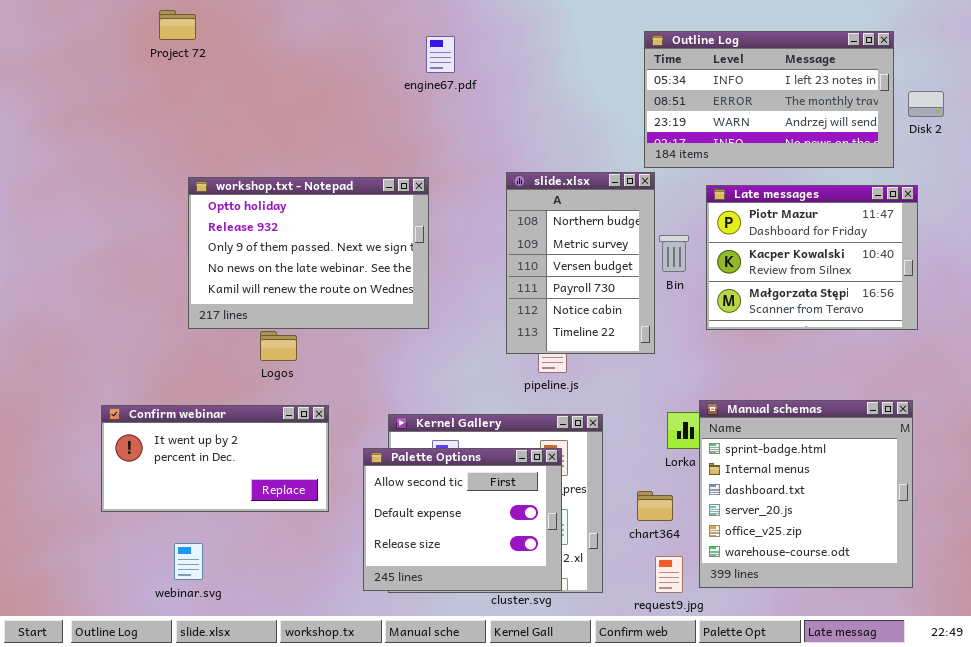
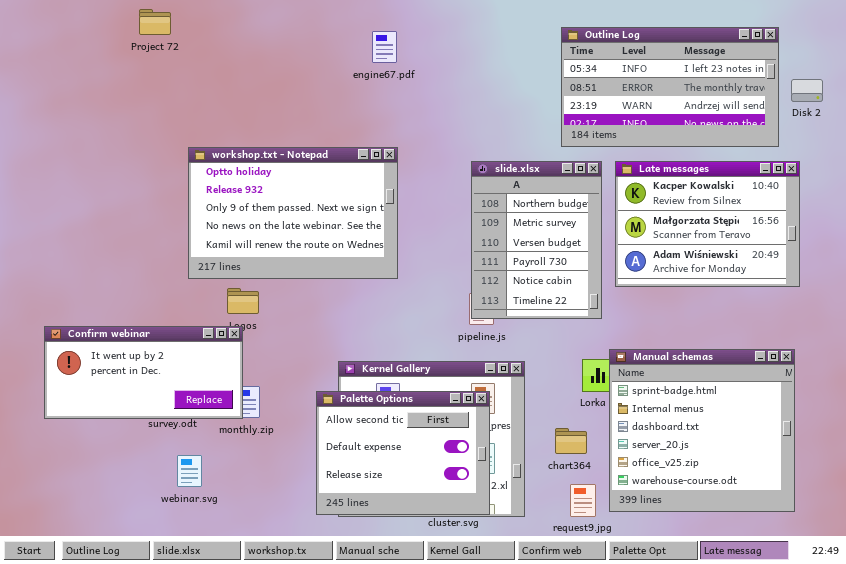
slide.xlsx: [506,172,655,354] -> [471,161,602,319], moved
workshop.txt - Notepad: [188,177,429,329] -> [188,147,398,279], moved
Late messages: [706,185,918,330] -> [615,161,800,287], scrolled down 1 row
Confirm webinar: [101,405,329,512] -> [44,326,243,419], moved
webinar.svg: [174,543,203,580] -> [177,455,202,487], moved

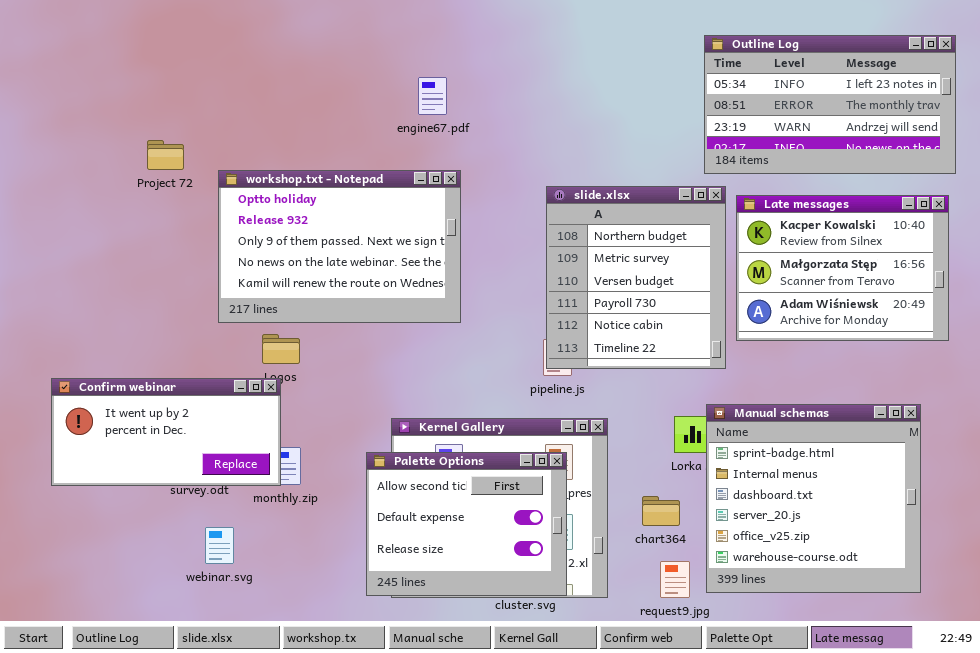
Project 72: [139,9,171,35] -> [147,140,184,170], moved
Outline Log: [561,27,779,147] -> [704,35,956,174], moved
engine67.pdf: [372,31,397,63] -> [418,77,447,115], moved
slide.xlsx: [471,161,602,319] -> [546,186,726,369], resized
Late messages: [615,161,800,287] -> [736,195,949,341], moved

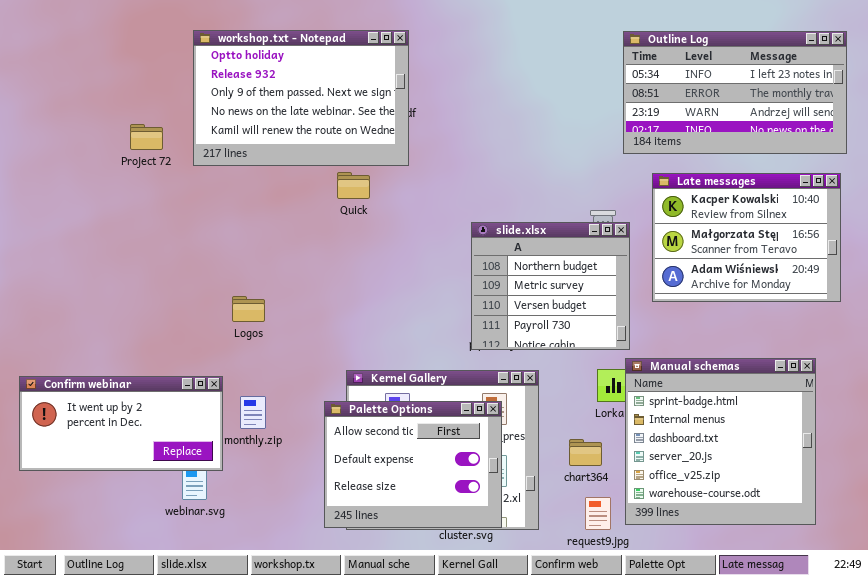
workshop.txt - Notepad: [218,170,461,323] -> [193,30,409,166], moved
slide.xlsx: [546,186,726,369] -> [471,222,630,350], moved, resized
Confirm webinar: [51,378,281,486] -> [19,376,223,471], moved

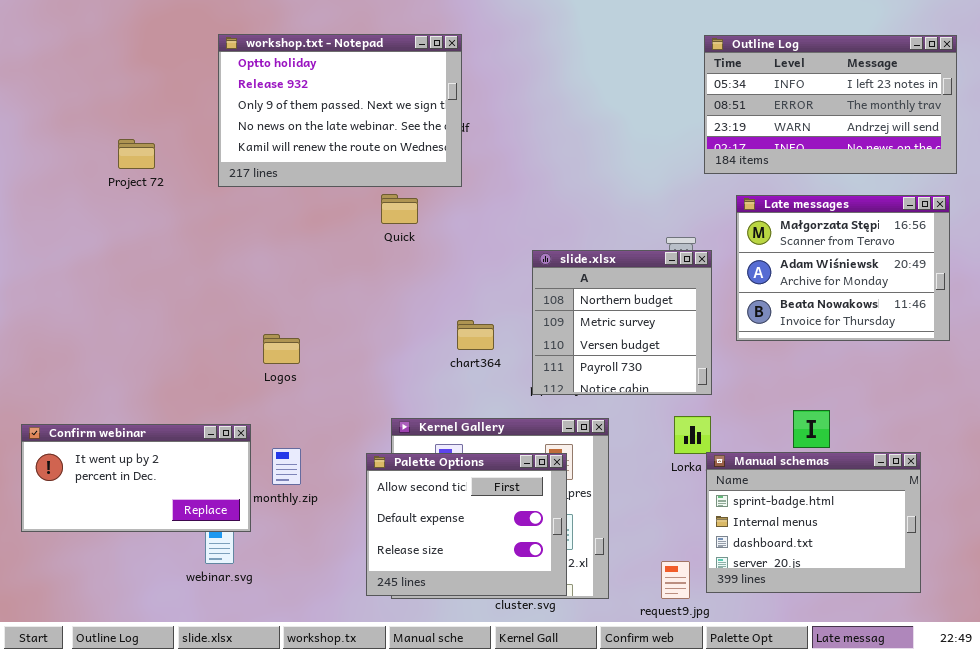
Project 72: [130,124,163,150] -> [118,139,155,169], moved
Late messages: [652,173,841,302] -> [736,195,950,341], scrolled down 1 row
Manual schemas: [625,358,816,525] -> [706,452,921,593], resized
chart364: [569,439,602,466] -> [457,320,494,350], moved

